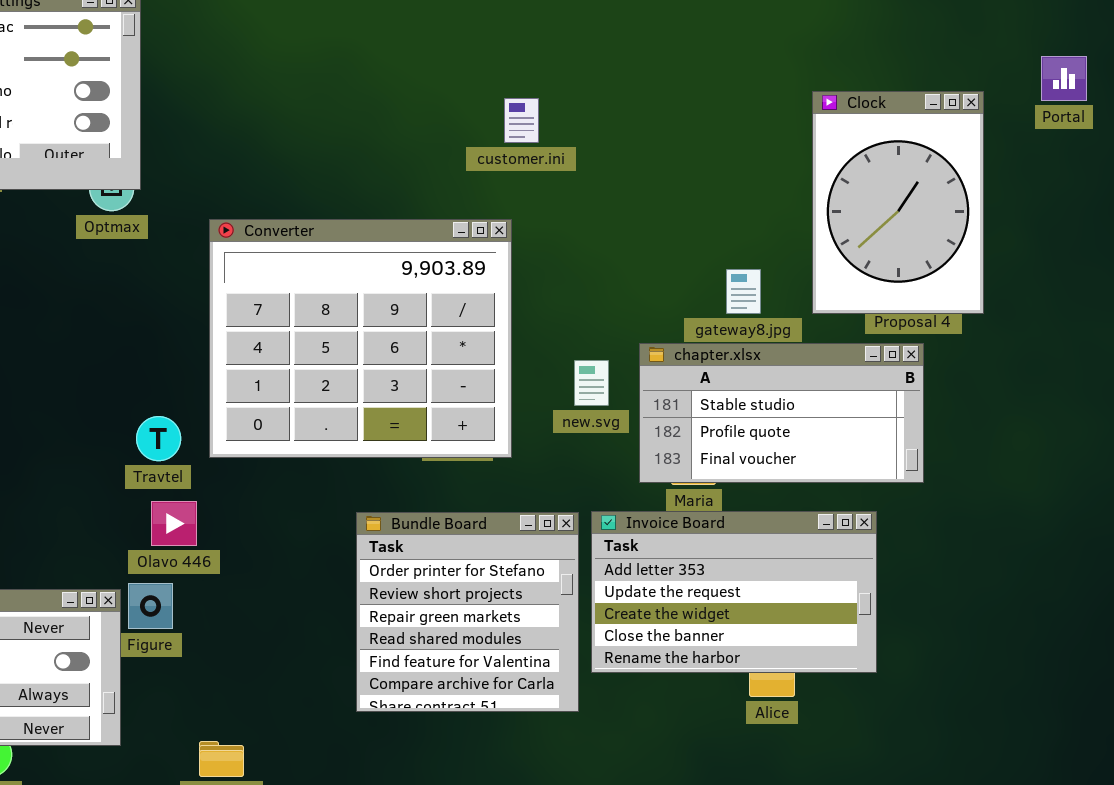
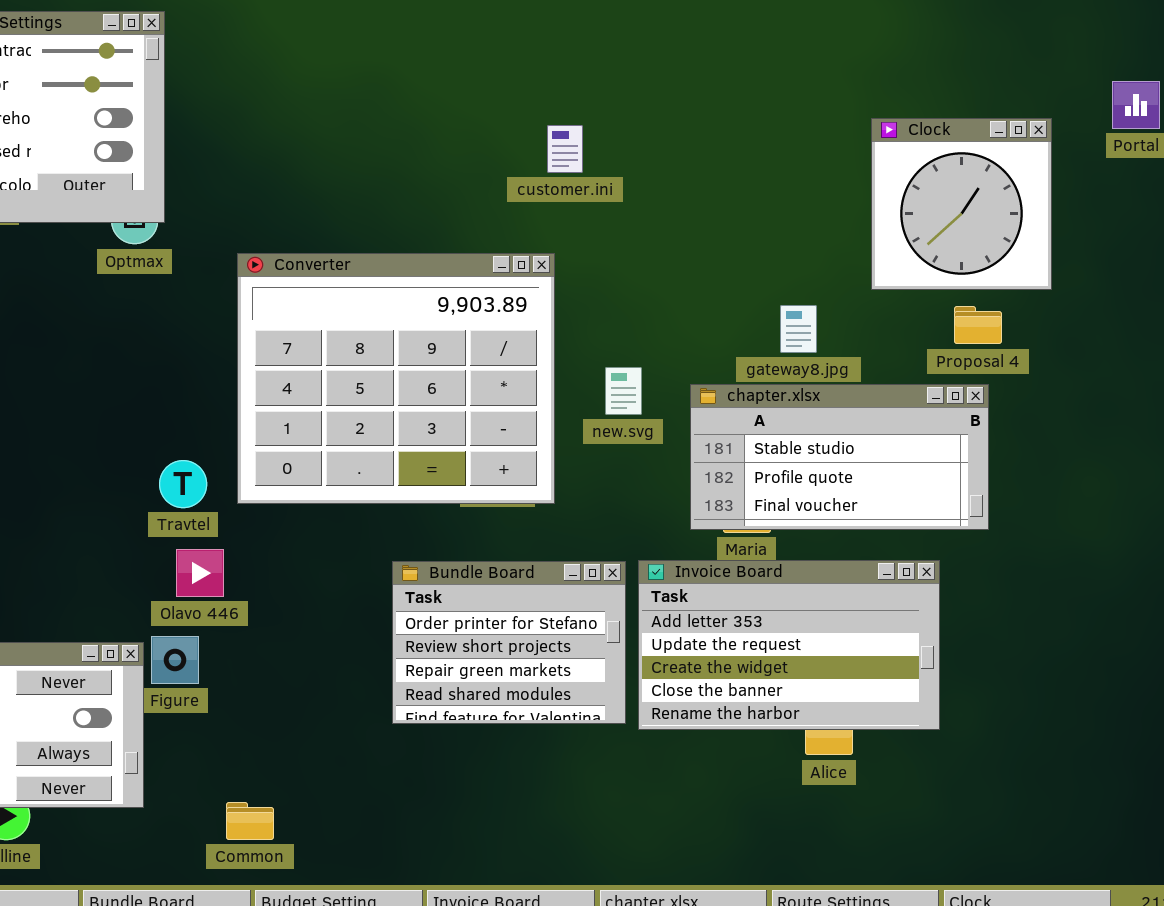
Clock: [812,91,984,314] -> [871,118,1052,290], resized
new.svg: [574,360,609,406] -> [605,367,642,415], moved
Bundle Board: [356,512,579,712] -> [392,561,626,724], resized

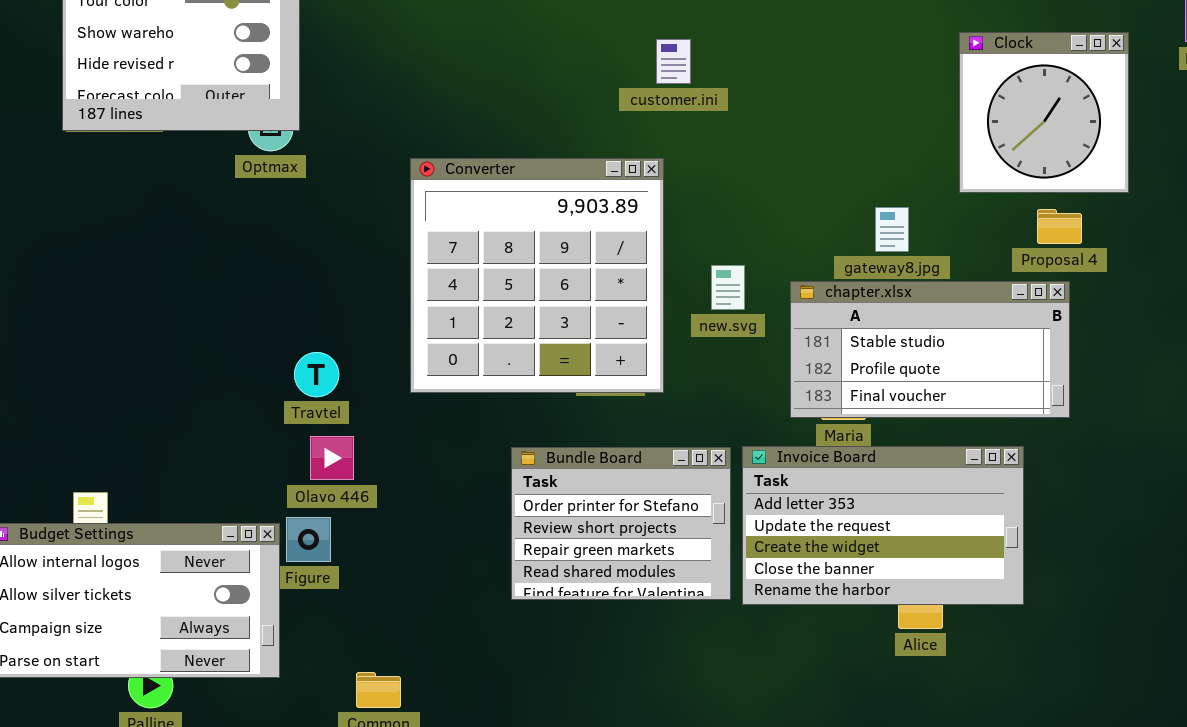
Converter: [237,253,555,504] -> [410,158,664,393], resized

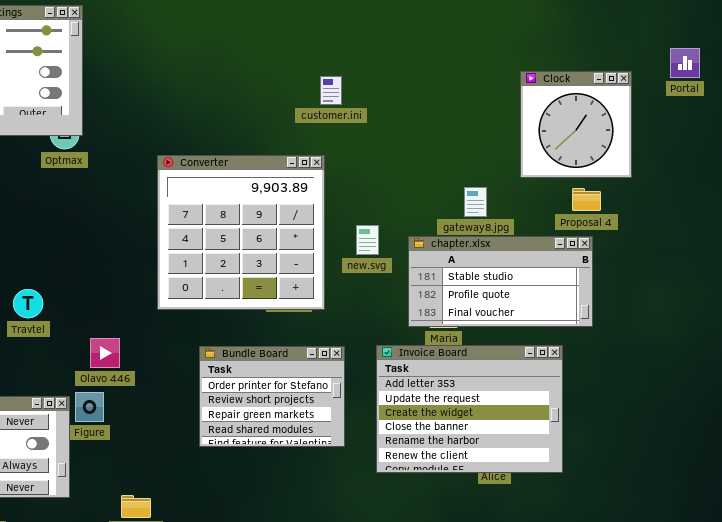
Travtel: [294,352,339,397] -> [13,289,43,318], moved
Invoice Board: [742,446,1024,605] -> [376,345,563,473], resized
Bundle Board: [511,447,731,600] -> [199,346,345,447], moved

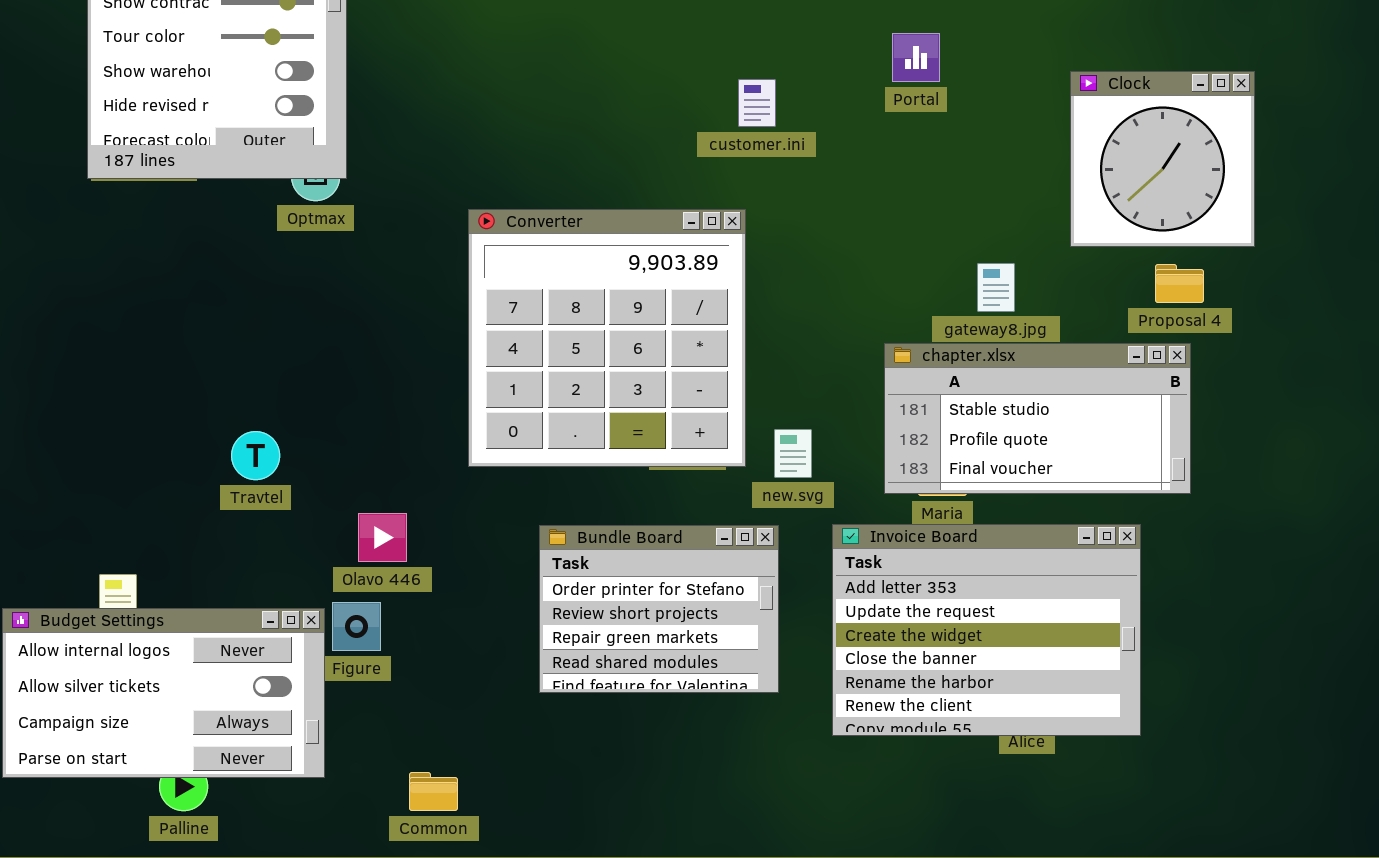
Portal: [670,48,700,78] -> [892,33,940,82], moved
new.svg: [356,225,379,255] -> [774,429,812,478], moved

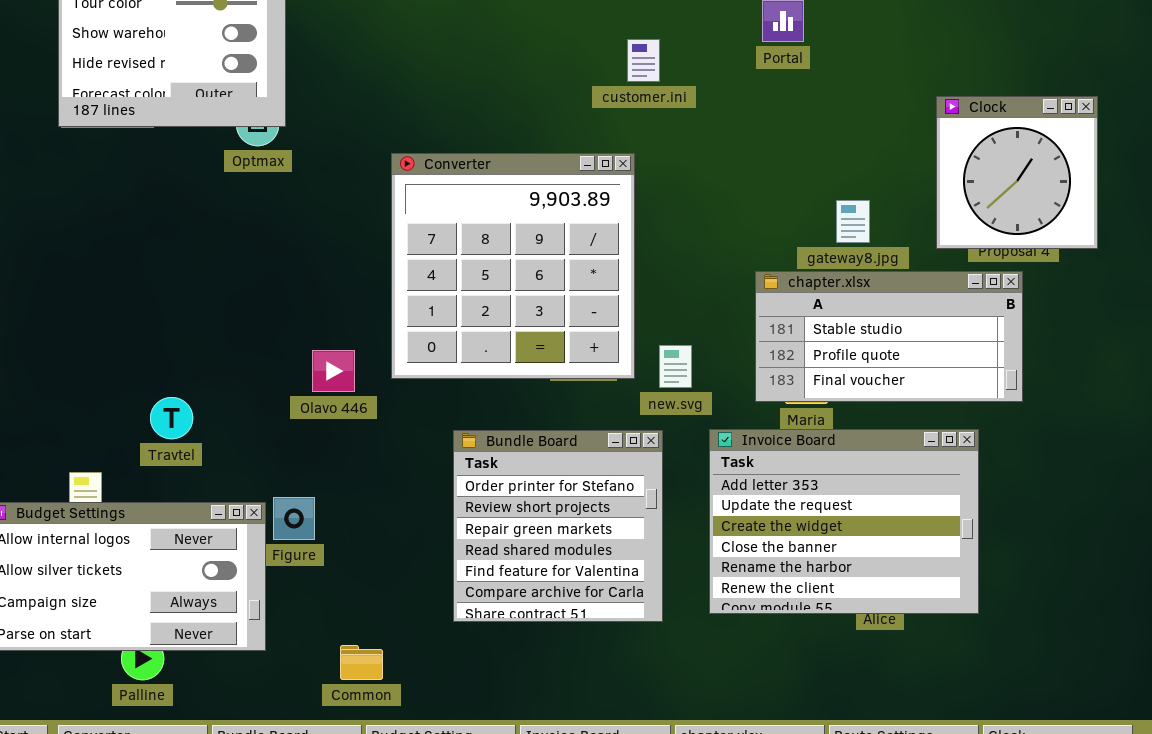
Clock: [1070,71,1255,247] -> [936,96,1098,249], moved
Travtel: [231,431,280,480] -> [150,397,193,439], moved
Olavo 446: [358,513,407,562] -> [312,350,355,392], moved
Bundle Board: [539,525,779,693] -> [453,430,663,622], resized

